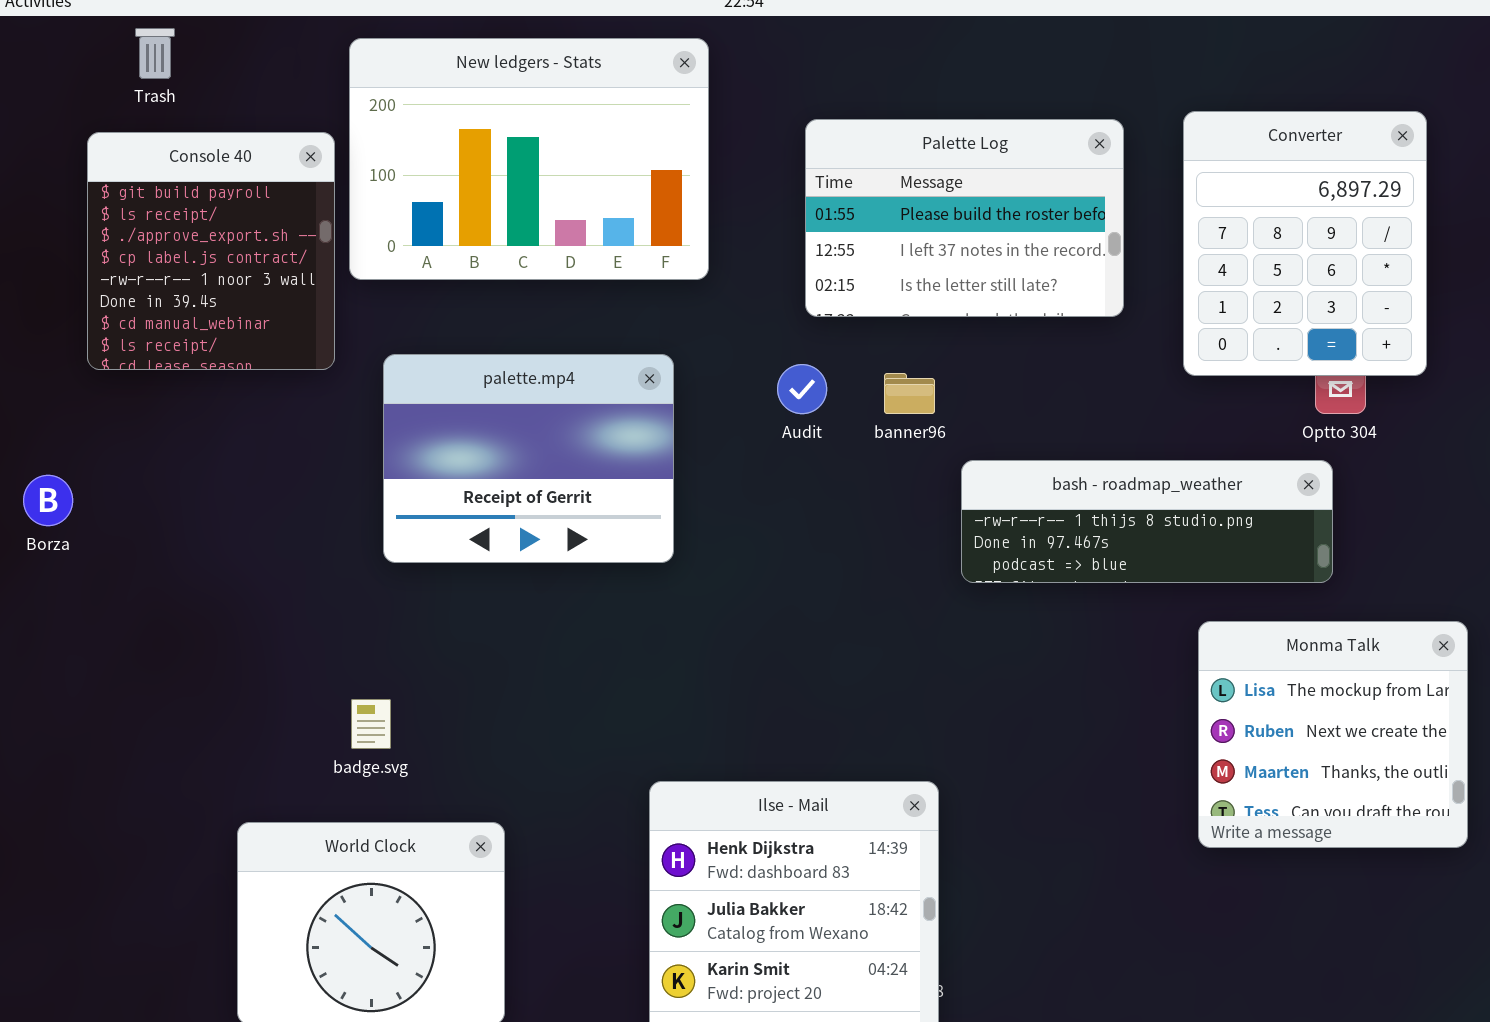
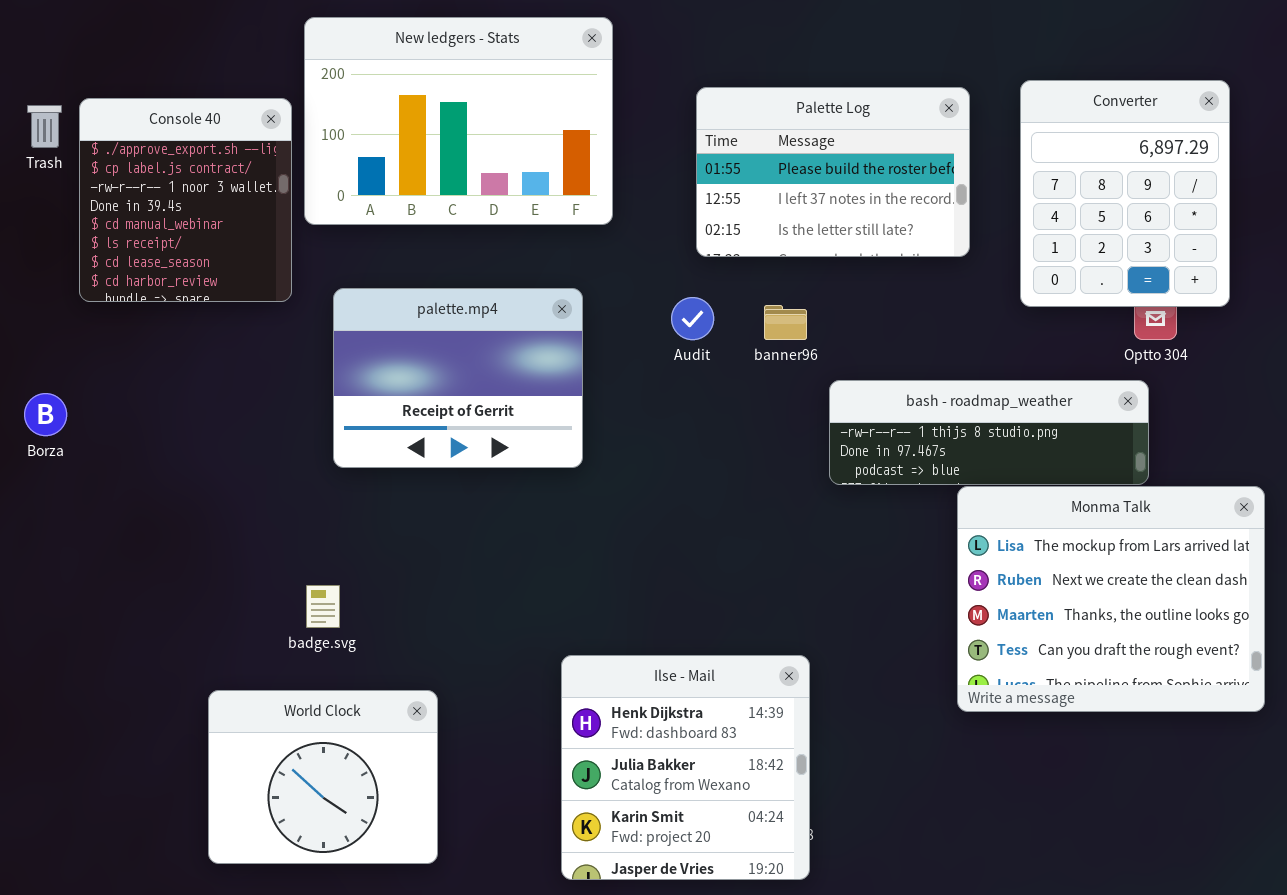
Trash: [135,28,175,79] -> [27,105,62,148], moved
Console 40: [87,132,335,370] -> [79,98,292,302], scrolled down 2 rows
Monma Talk: [1198,621,1468,848] -> [957,486,1265,712], resized

